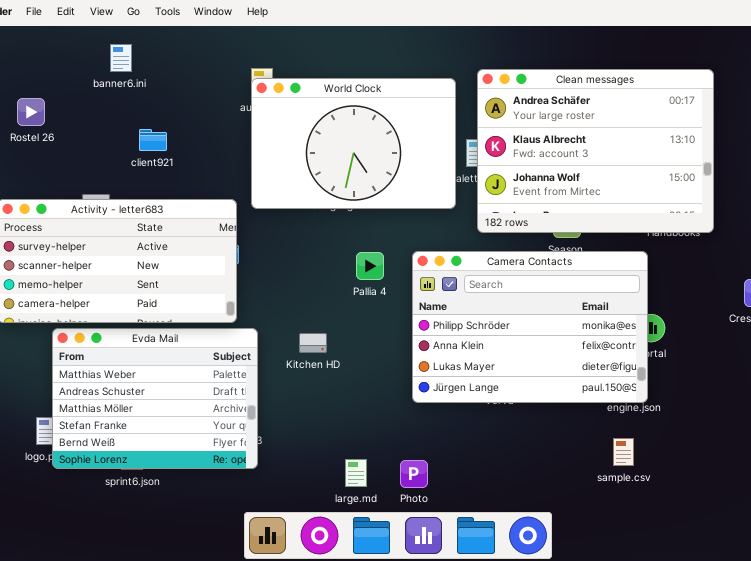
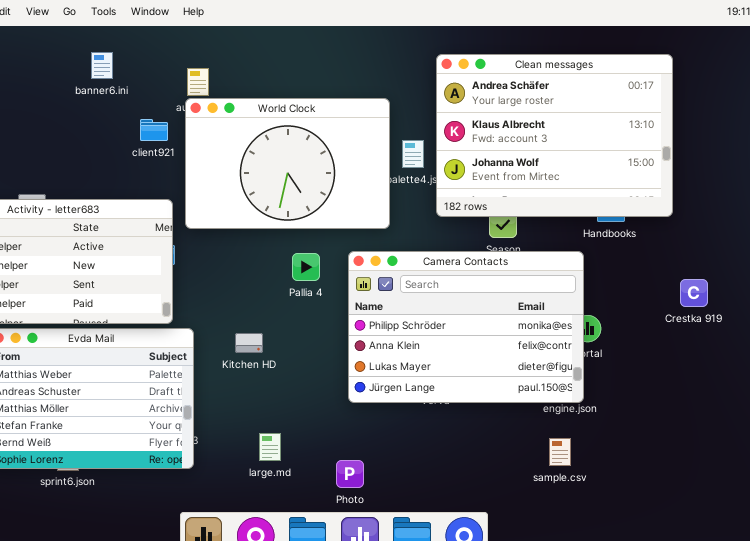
banner6.ini: [110,44,132,72] -> [91,52,113,79], moved
Clean messages: [477,69,714,233] -> [436,54,673,217], moved
World Clock: [251,78,456,209] -> [185,98,390,229], moved
client921: [139,129,167,151] -> [140,119,168,141], moved
large.md: [345,459,367,487] -> [259,433,281,461], moved

